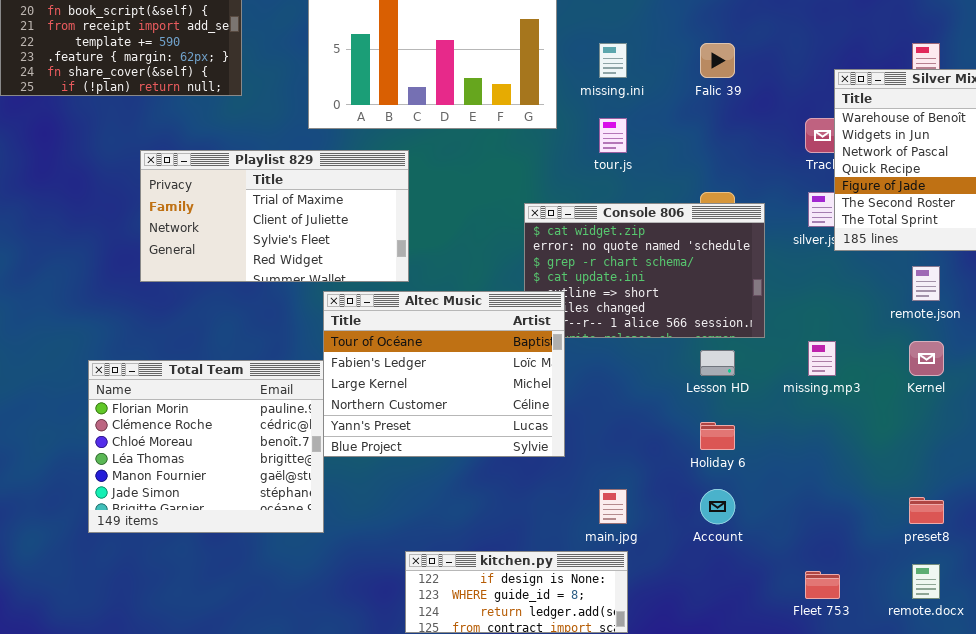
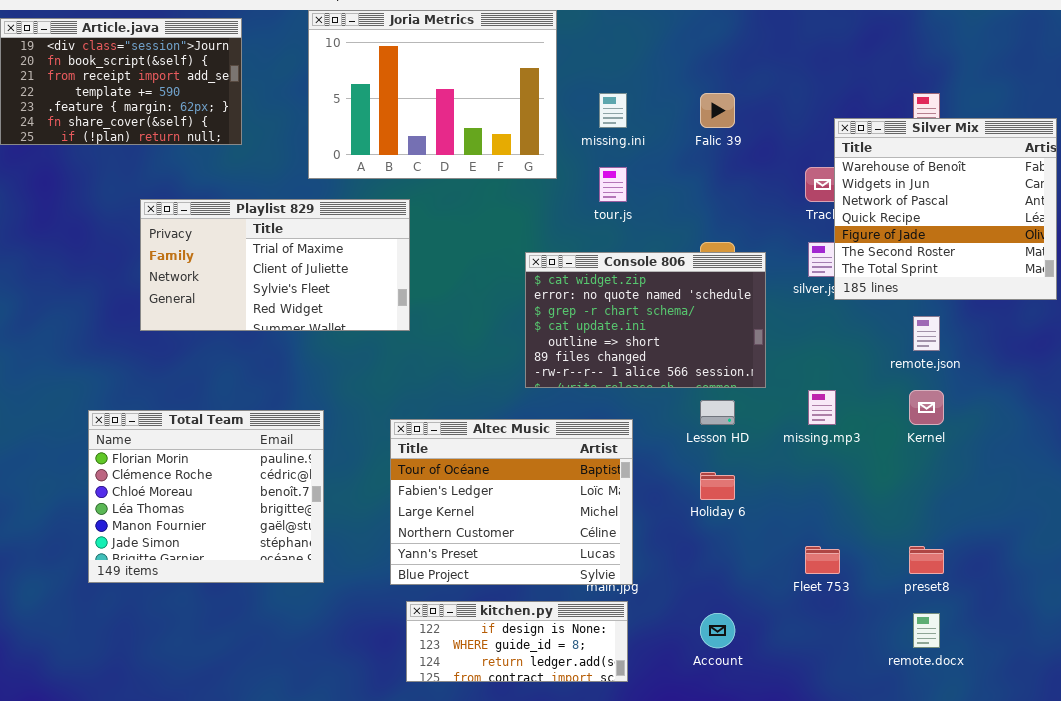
Altec Music: [323,291,565,457] -> [390,419,633,585], moved
Account: [700,489,735,524] -> [700,613,735,648], moved
Fleet 753: [805,571,840,599] -> [805,546,840,574], moved

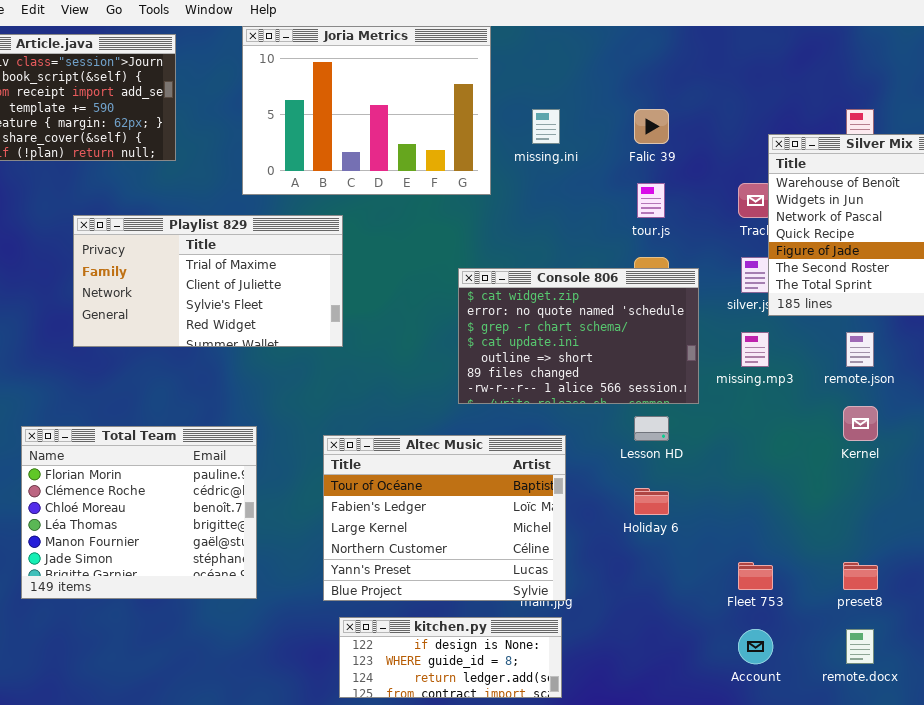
tour.js: [599,167,627,202] -> [637,183,665,218], moved
missing.mp3: [808,390,836,425] -> [741,332,769,367], moved
Account: [700,613,735,648] -> [738,629,773,664], moved

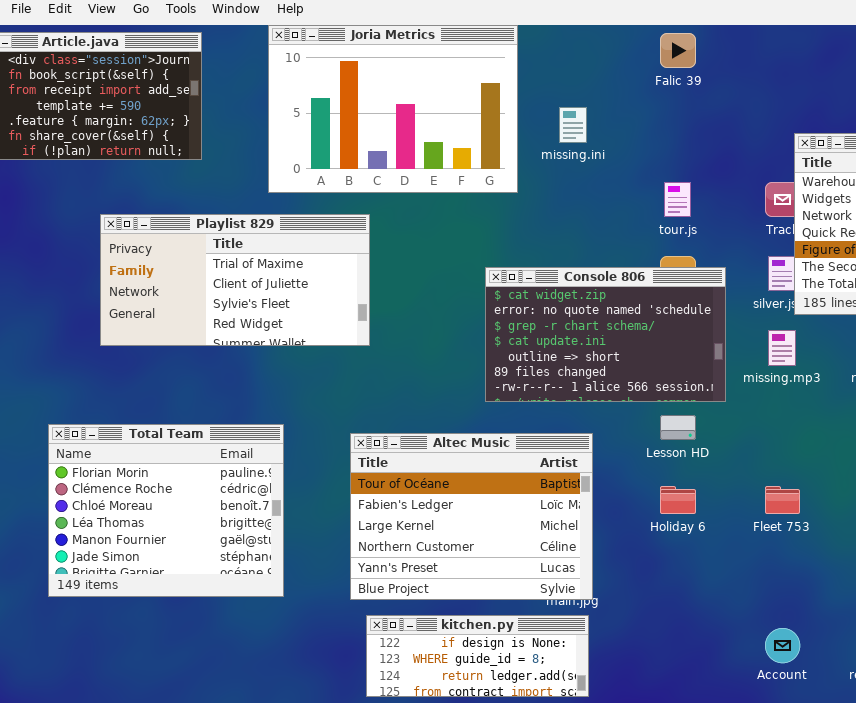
Falic 39: [634,109,669,144] -> [660,33,696,68], moved
Fleet 753: [738,562,773,590] -> [765,486,800,514], moved

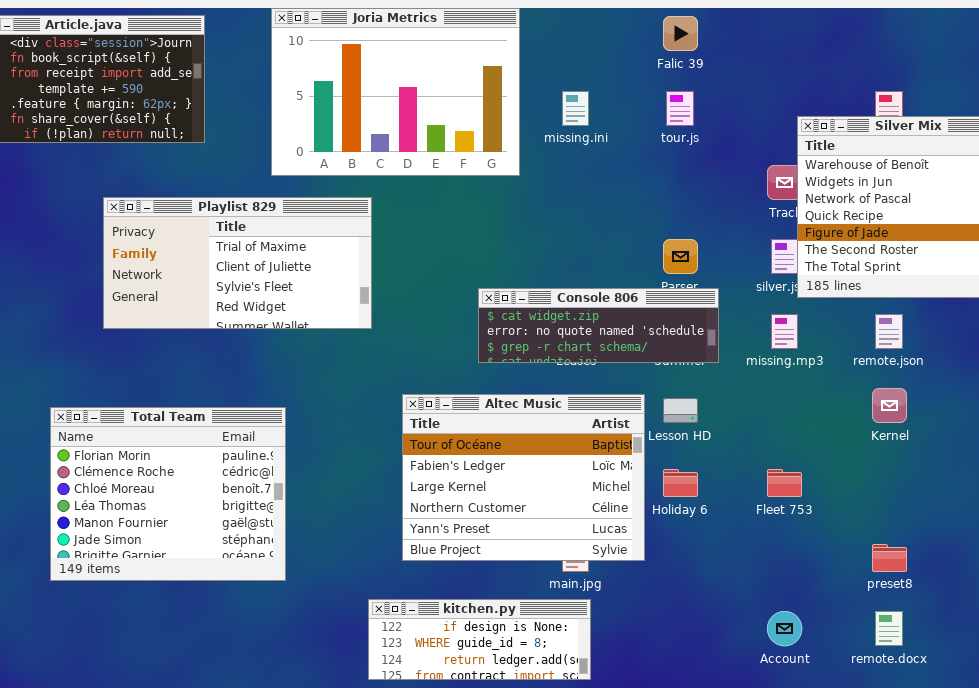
tour.js: [664,182,691,217] -> [666,91,694,126], moved
Console 806: [485,267,726,402] -> [478,288,719,363], moved, resized
Altec Music: [350,433,593,600] -> [402,394,645,561], moved

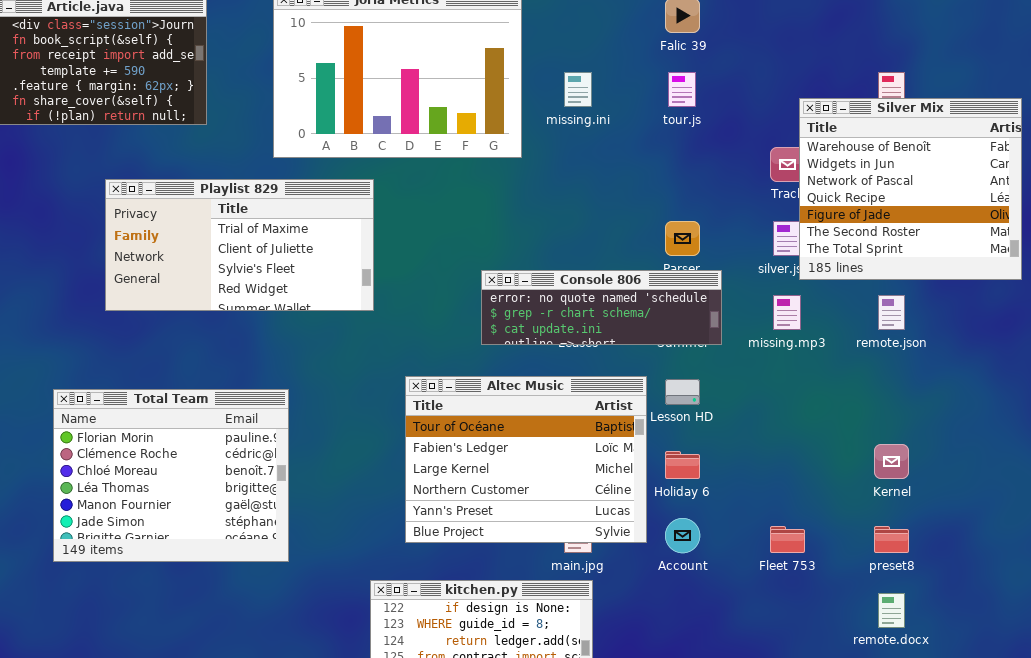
Console 806: [478,288,719,363] -> [481,270,722,345], scrolled down 1 row
Kernel: [872,388,907,423] -> [874,444,909,479], moved
Fleet 753: [767,469,802,497] -> [770,526,805,553], moved
Account: [767,611,802,646] -> [665,518,700,553], moved

